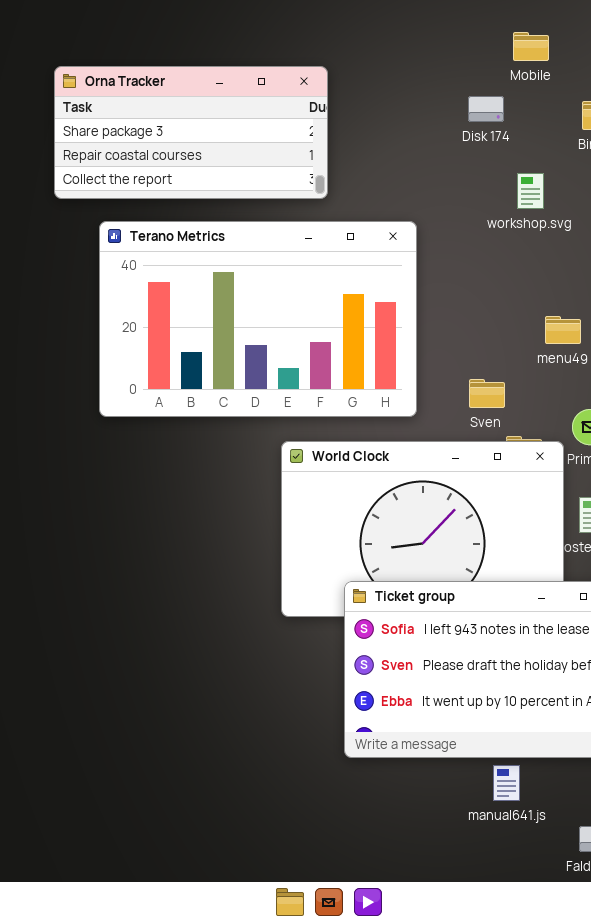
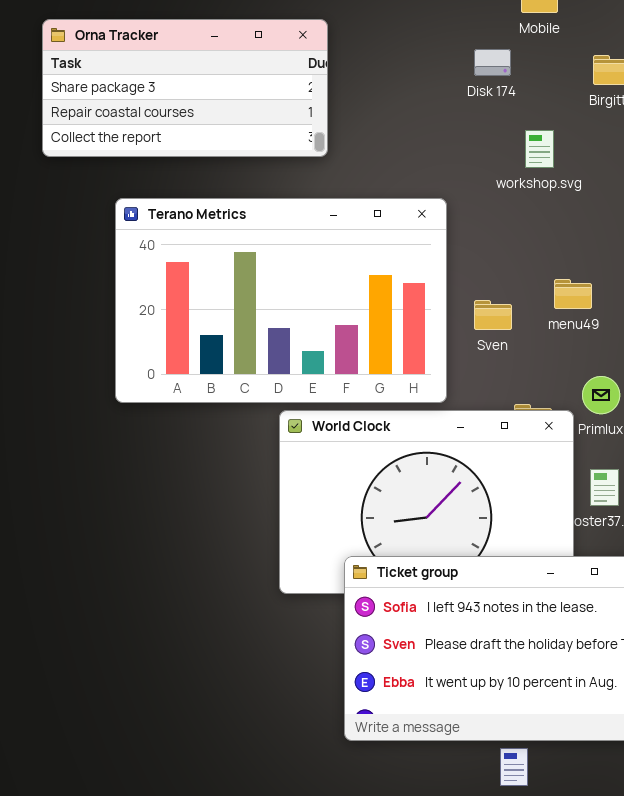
Terano Metrics: [99,221,417,417] -> [115,198,447,403], moved
Sven: [469,379,505,408] -> [474,300,512,330], moved

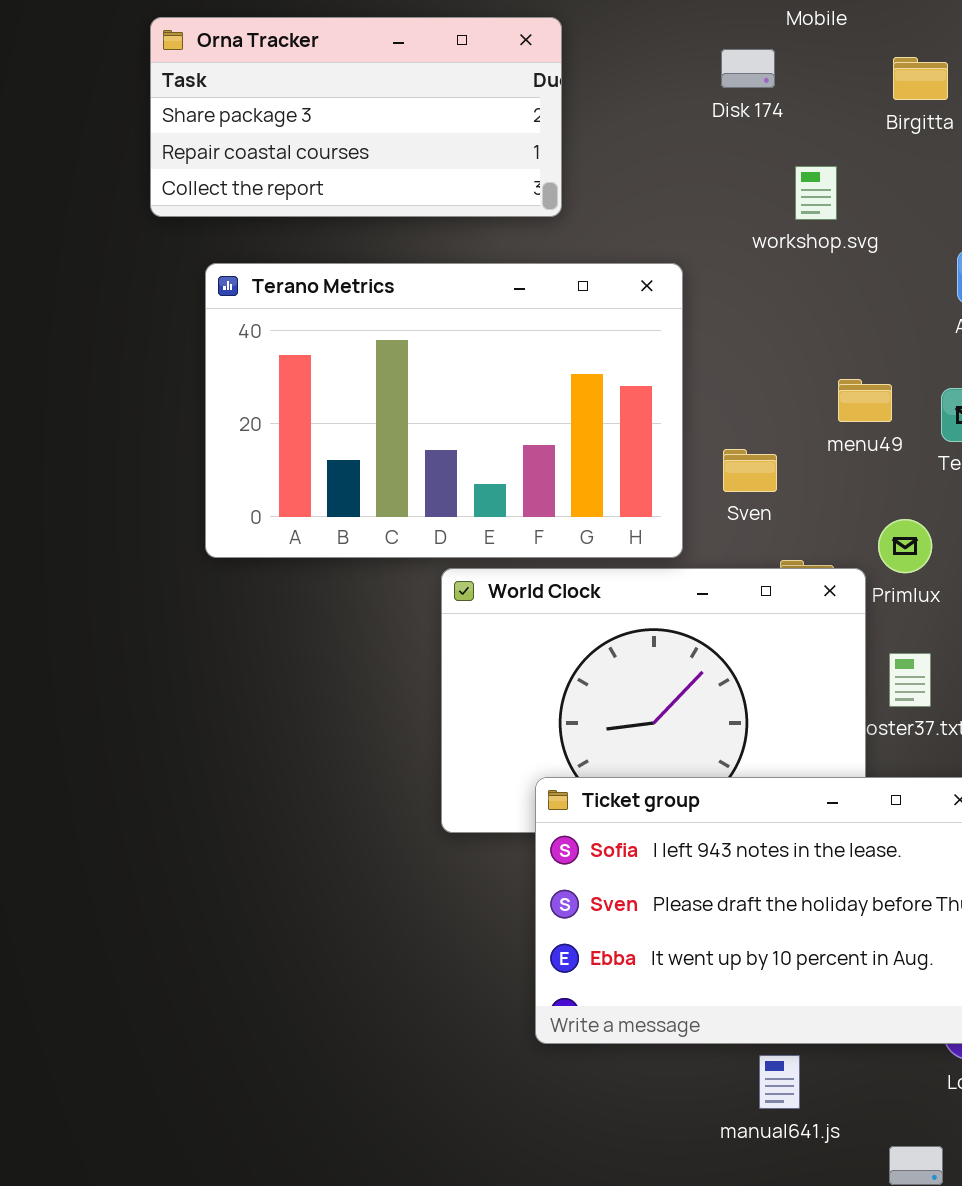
Orna Tracker: [42,19,328,157] -> [150,17,562,217], moved
Sven: [474,300,512,330] -> [723,449,777,492], moved

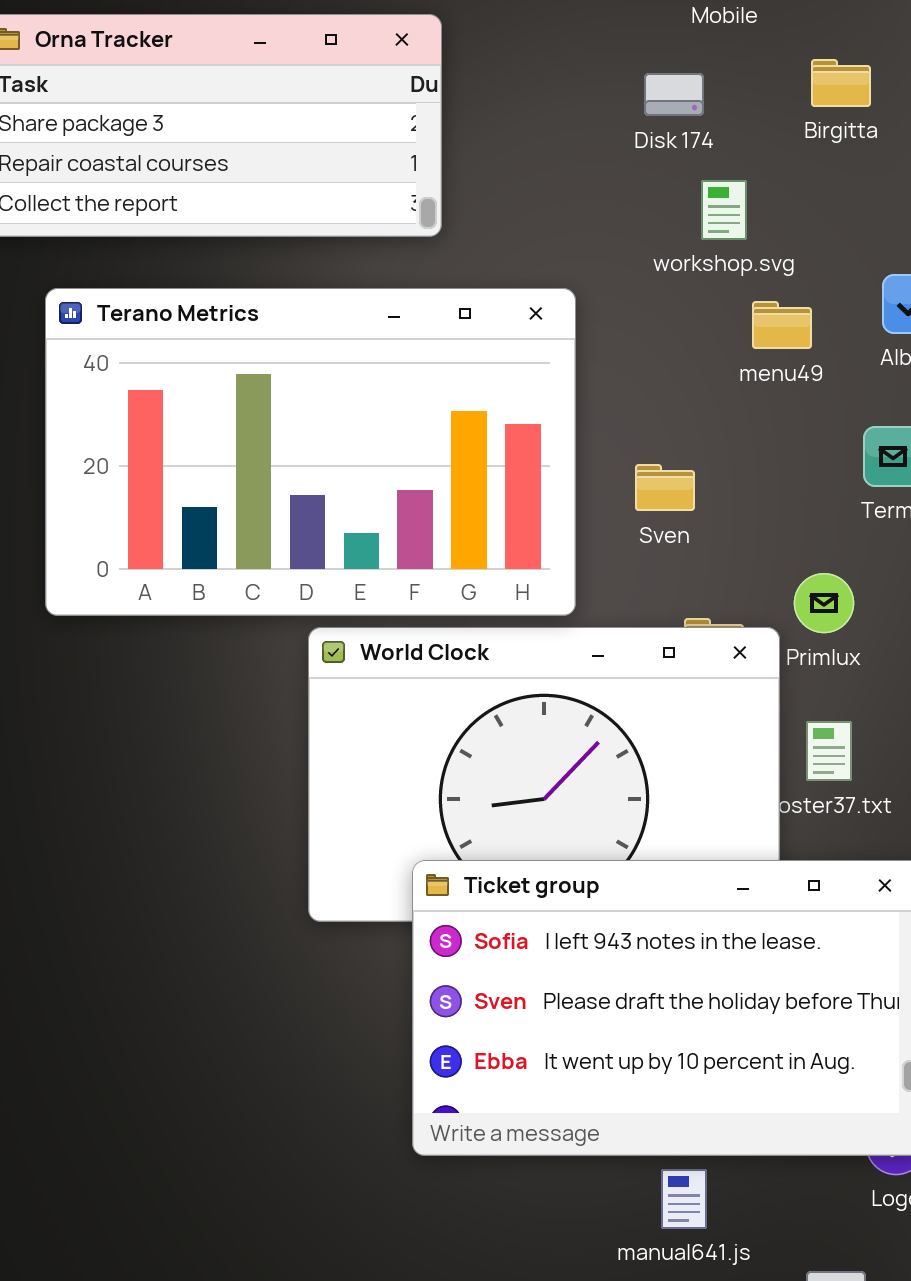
Disk 174: [721,49,775,88] -> [644,73,704,116], moved
menu49: [838,379,892,422] -> [752,301,812,349], moved
Sven: [723,449,777,492] -> [635,464,695,511], moved

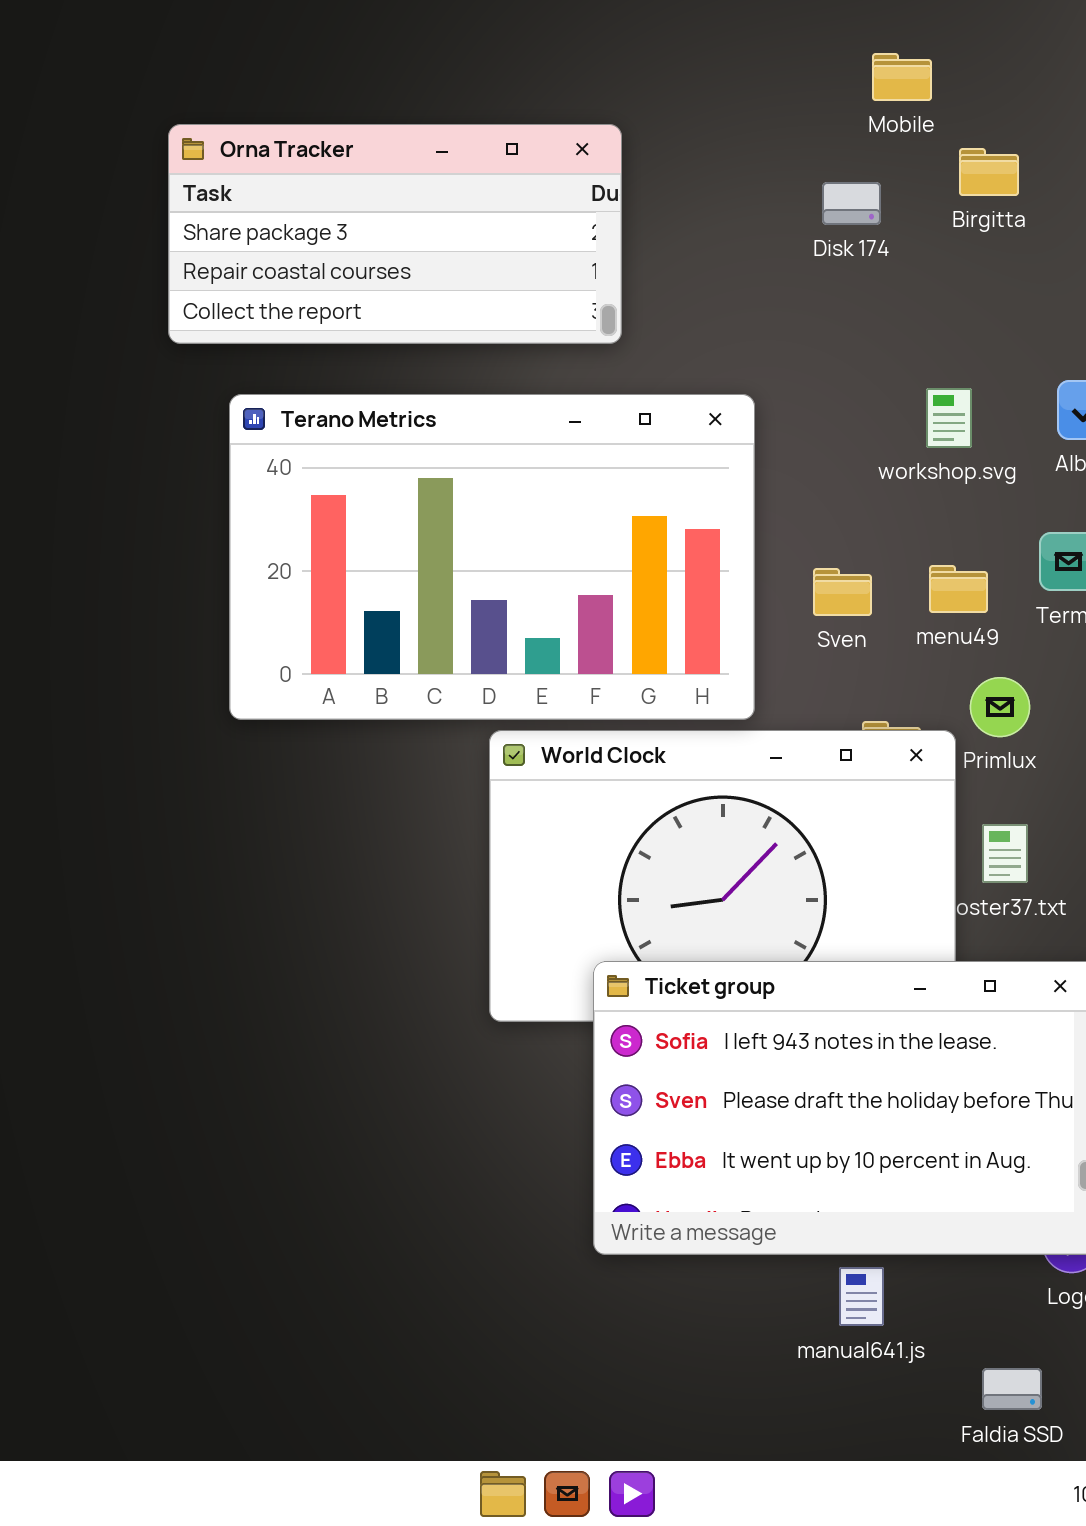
Birgitta: [811,59,871,107] -> [959,148,1019,196], moved
workshop.svg: [701,180,747,240] -> [926,388,972,448], moved
menu49: [752,301,812,349] -> [929,565,988,613], moved

